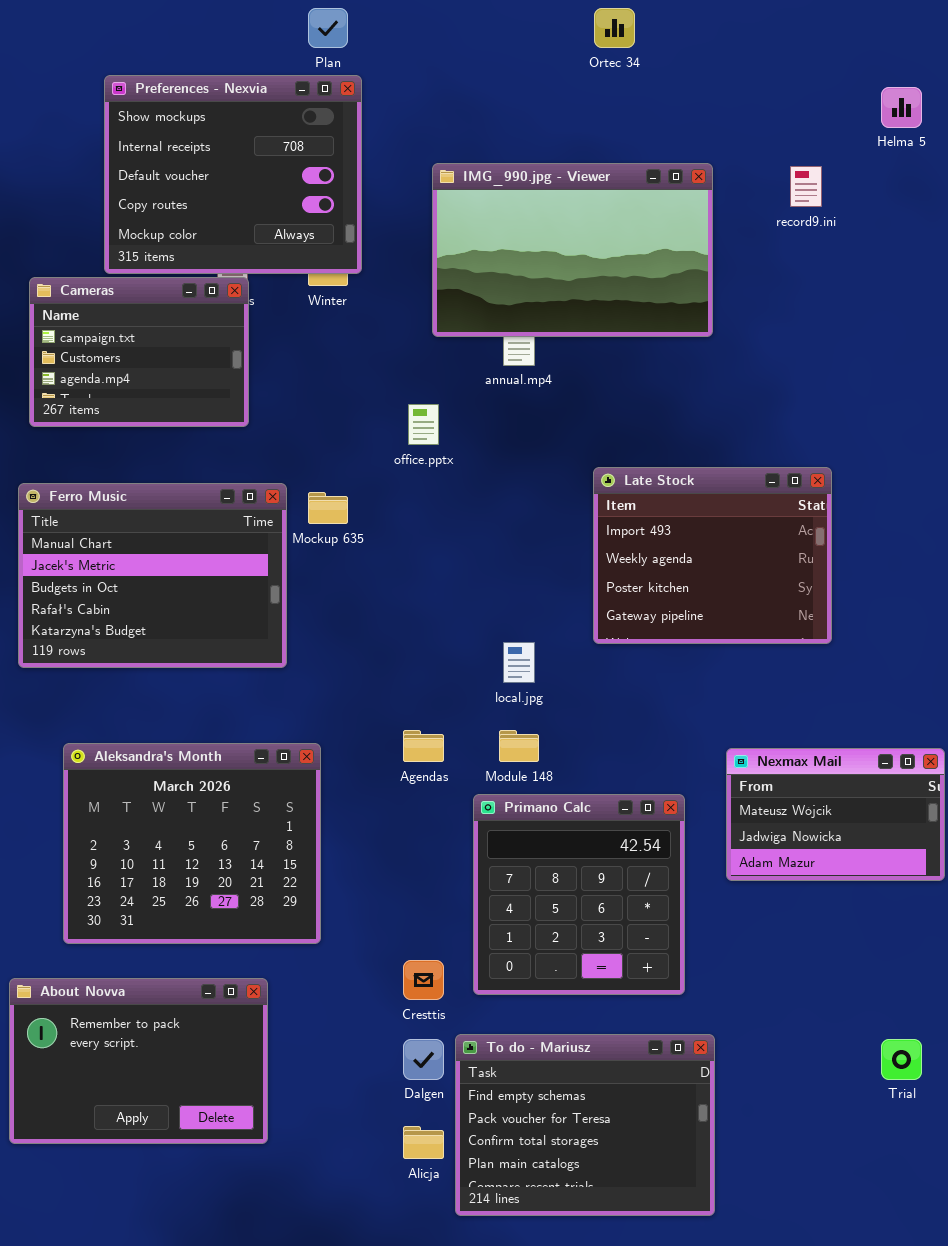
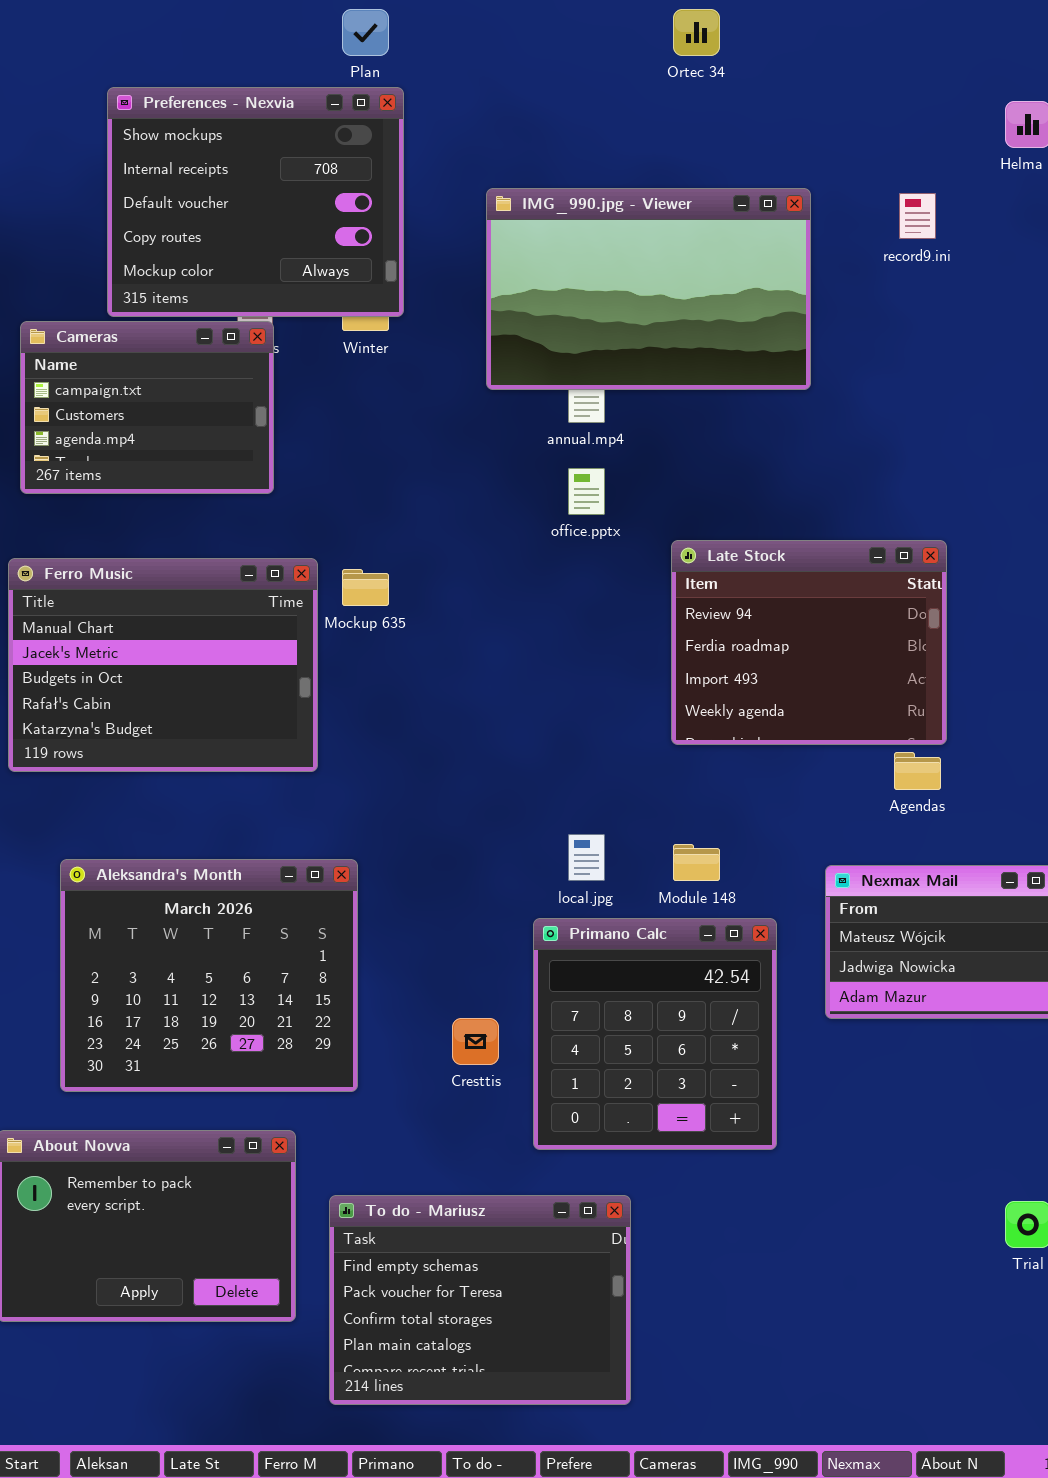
office.pptx: [408,404,439,445] -> [568,468,605,515], moved
Late Stock: [593,467,832,644] -> [671,540,947,745], scrolled up 2 rows
local.jpg: [503,642,535,683] -> [568,834,605,881], moved
Agendas: [403,730,444,762] -> [894,752,941,790], moved
Module 148: [499,730,539,762] -> [673,844,720,881], moved
Cresttis: [403,960,444,1000] -> [452,1018,499,1065], moved
To do - Mariusz: [455,1034,715,1216] -> [329,1195,631,1405], moved

